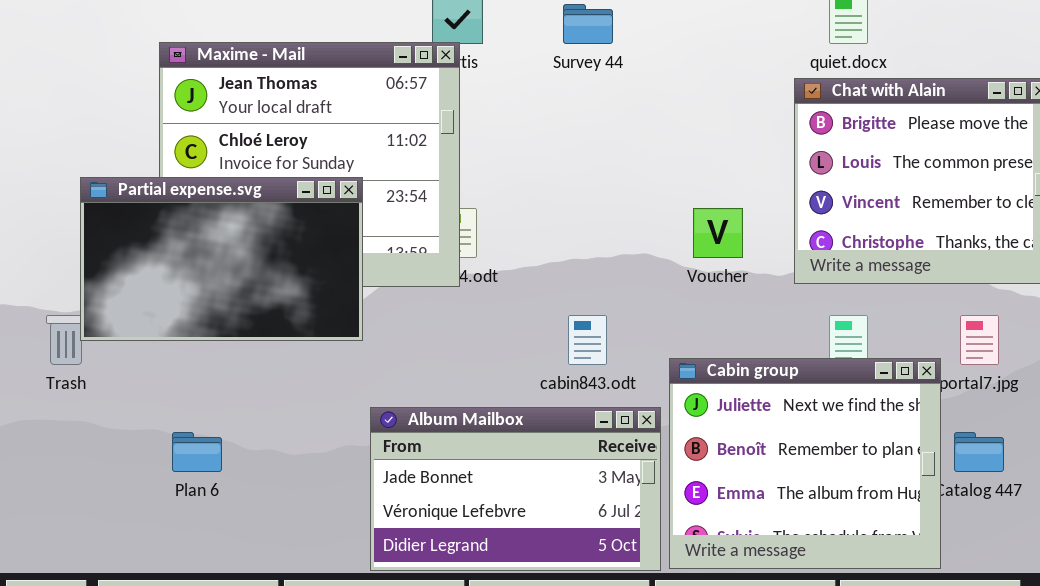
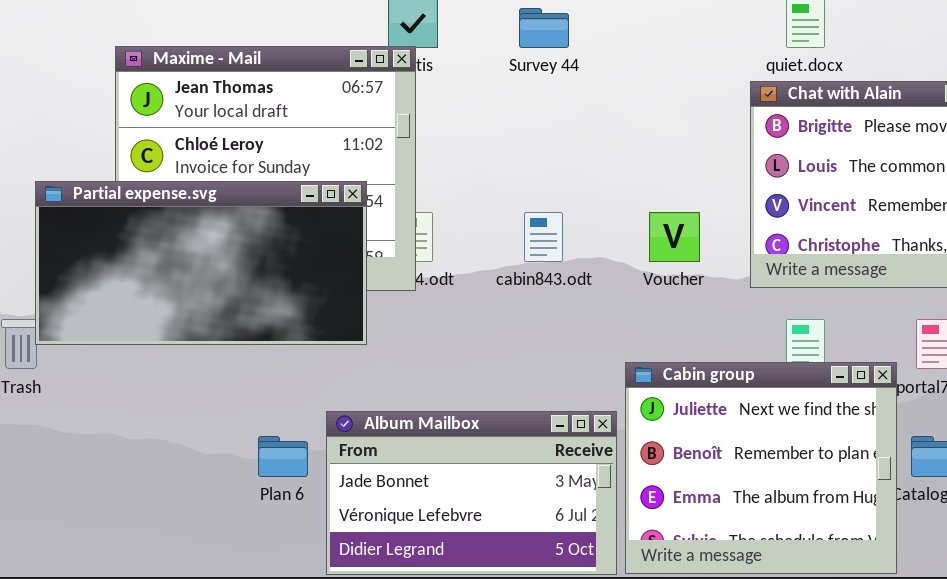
Partial expense.svg: [80,177,363,341] -> [35,181,367,345], resized
cabin843.odt: [568,315,607,365] -> [524,212,563,262], moved
Plan 6: [172,432,222,472] -> [258,436,308,477], moved

